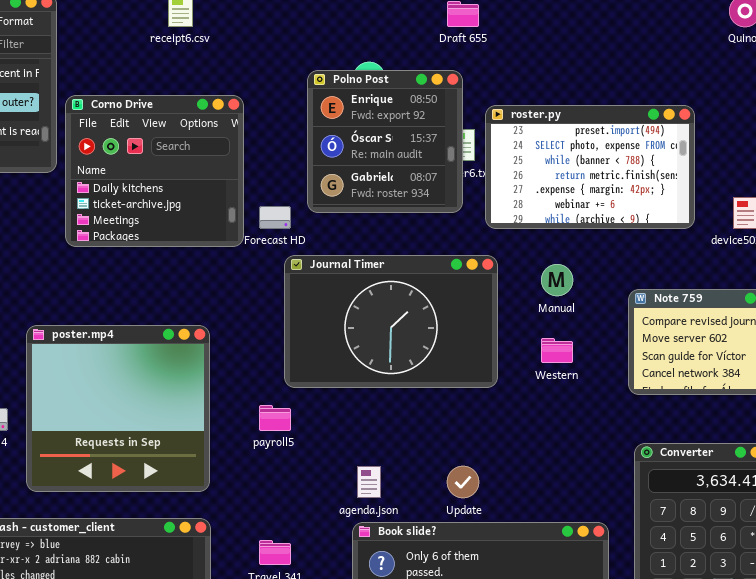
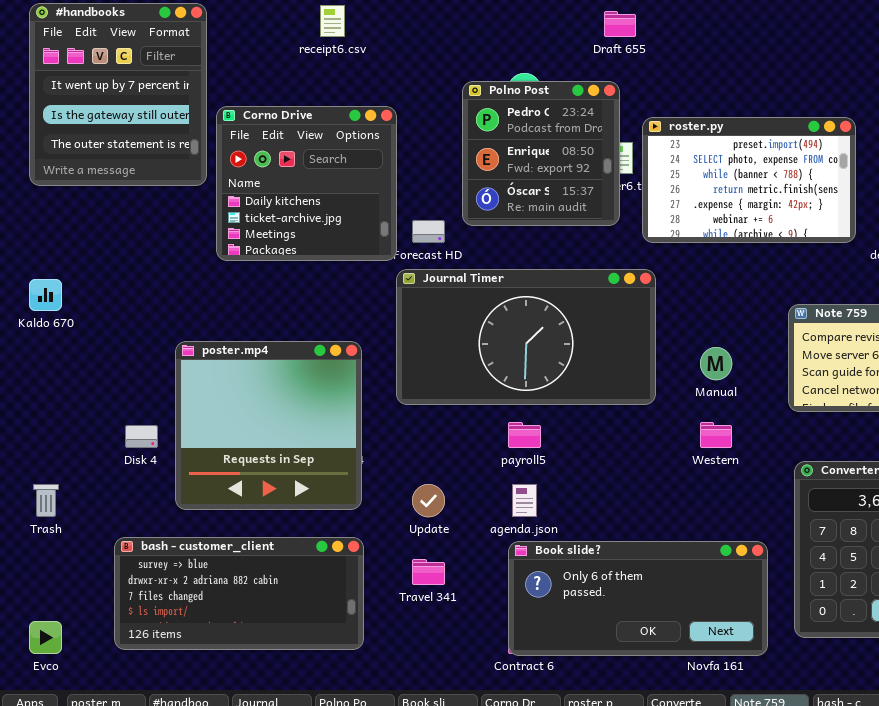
Polno Post: [307,70,463,213] -> [462,81,620,226], scrolled up 1 row
Journal Timer: [284,255,498,388] -> [396,269,656,405], resized
Manual: [541,264,573,296] -> [700,347,732,380], moved
Western: [541,338,573,363] -> [700,422,732,448], moved
payroll5: [259,405,291,431] -> [508,422,541,448], moved
Update: [447,466,479,498] -> [412,484,445,517], moved

